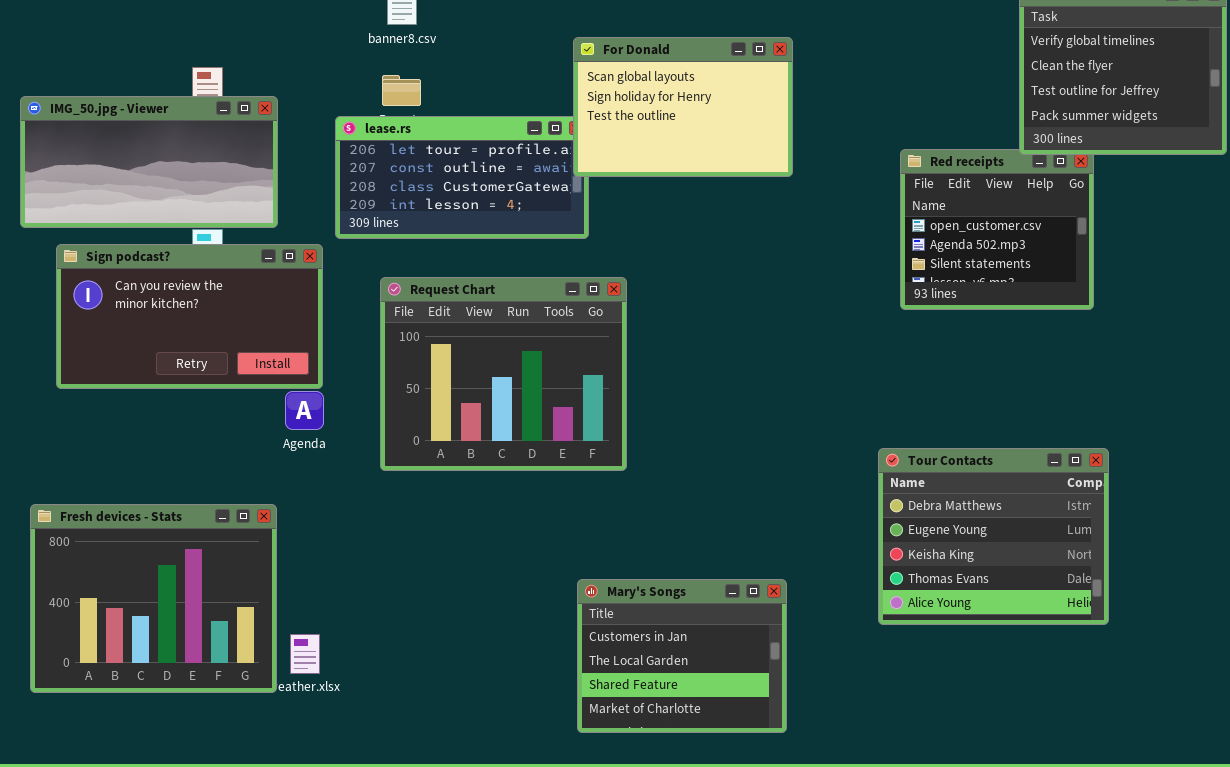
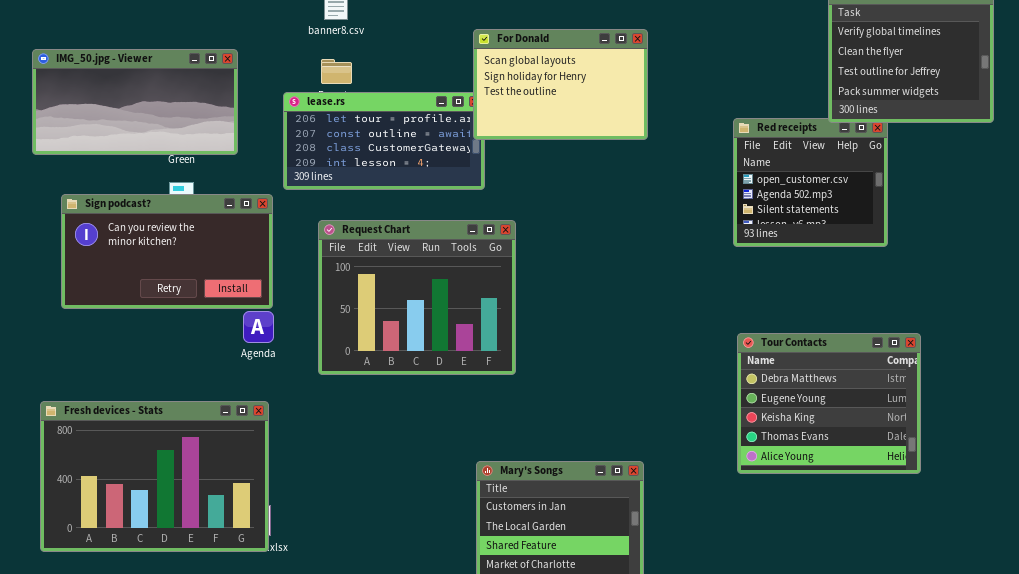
IMG_50.jpg - Viewer: [20,96,278,228] -> [32,49,238,155], moved
Tour Contacts: [878,448,1109,625] -> [737,333,921,474], moved
Fresh devices - Stats: [30,504,277,693] -> [40,401,269,552], resized

